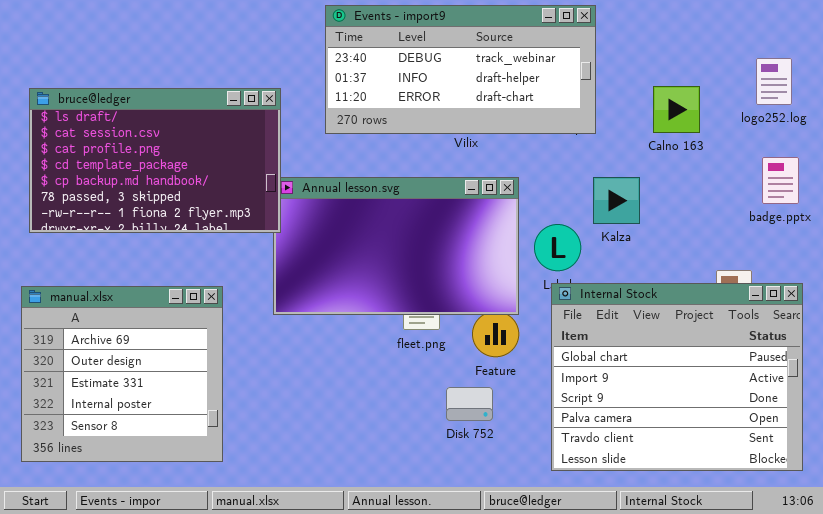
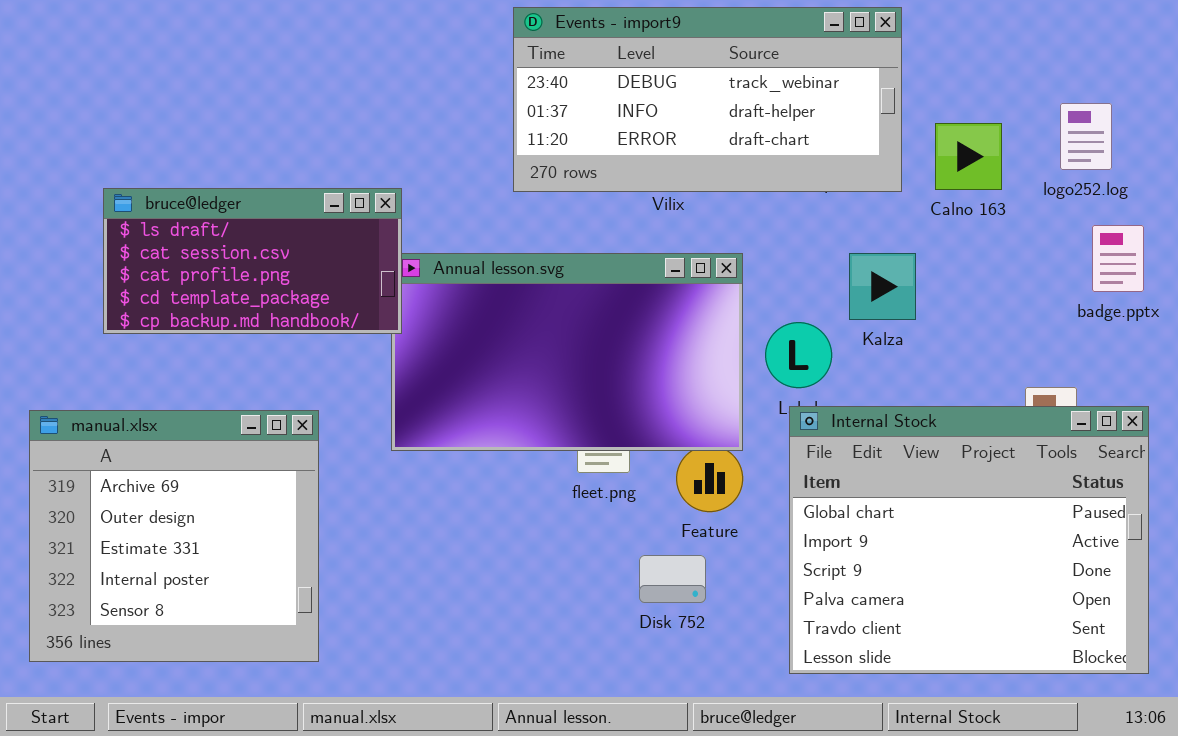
Events - import9: [325,5,596,134] -> [513,7,902,192], moved
logo252.log: [756,58,792,105] -> [1060,103,1112,170], moved
bruce@ledger: [29,88,281,233] -> [103,188,402,334], resized

